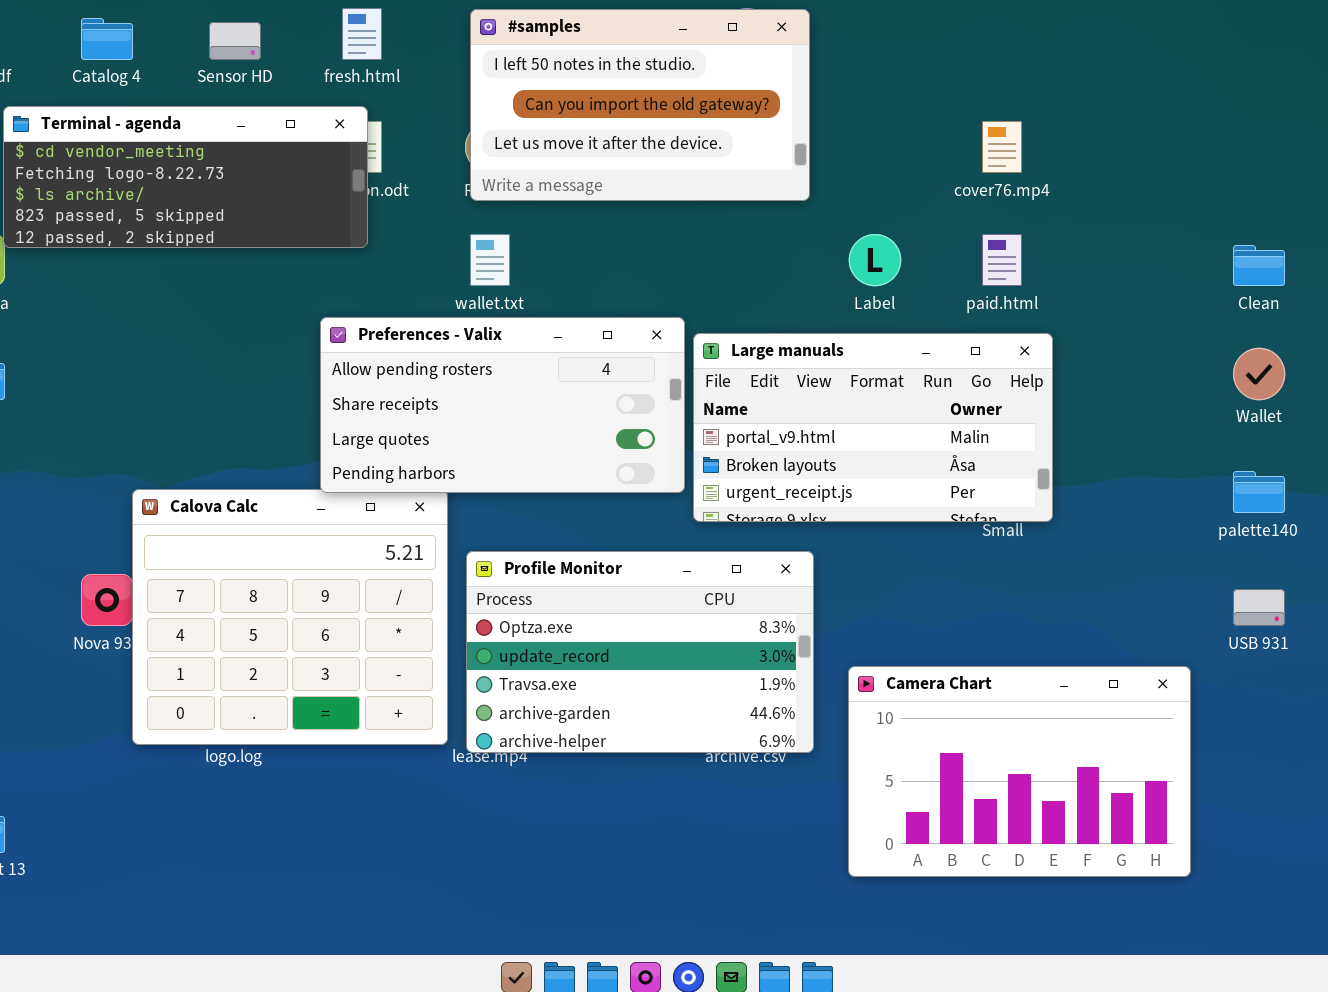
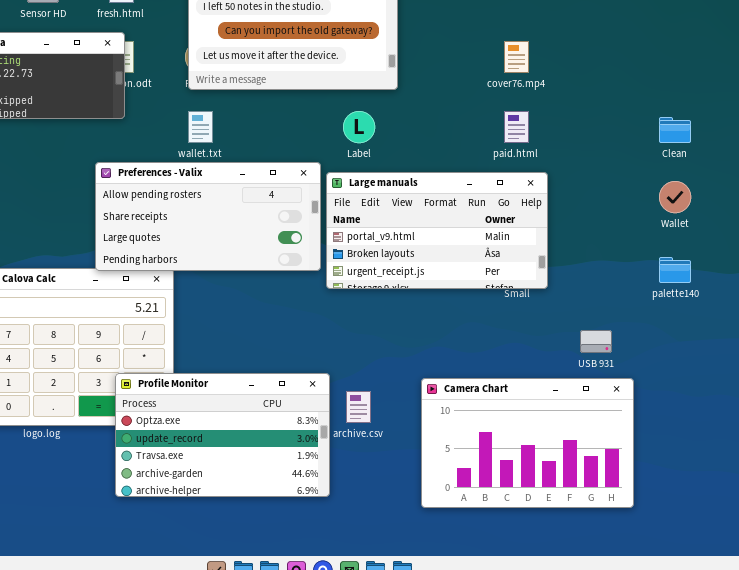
Label: [849,234,901,286] -> [343,111,375,143], moved
Profile Monitor: [466,551,814,753] -> [115,373,330,497], moved
USB 931: [1233,589,1285,626] -> [580,330,612,353], moved

